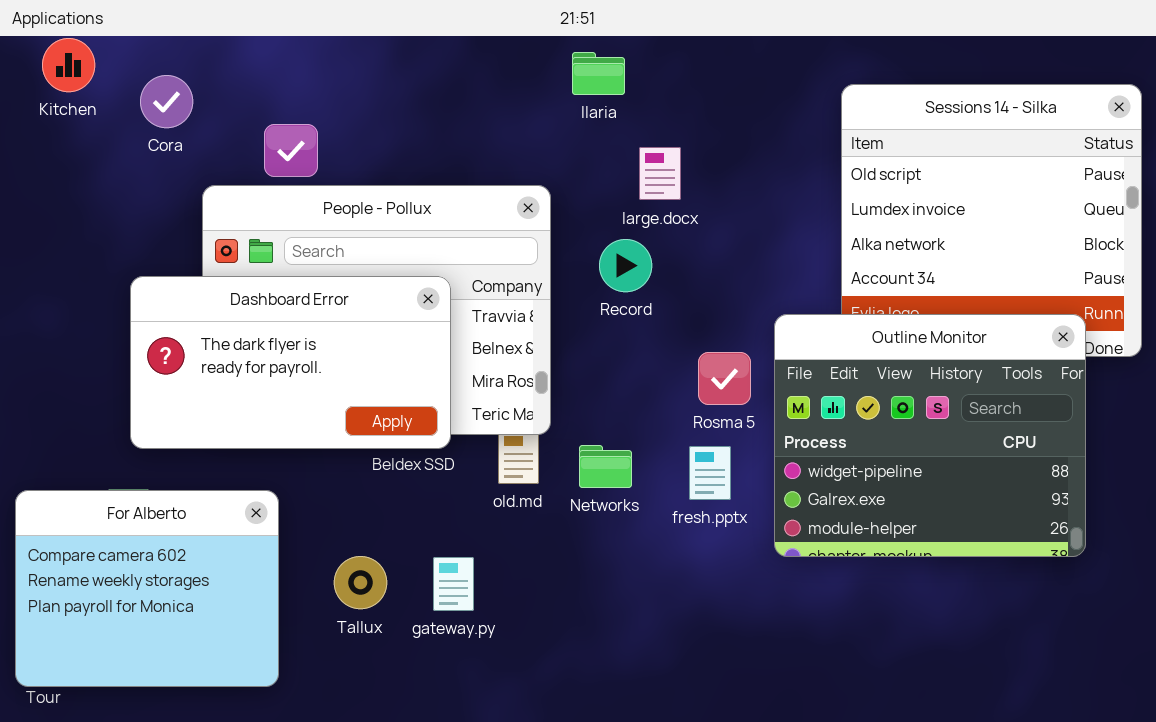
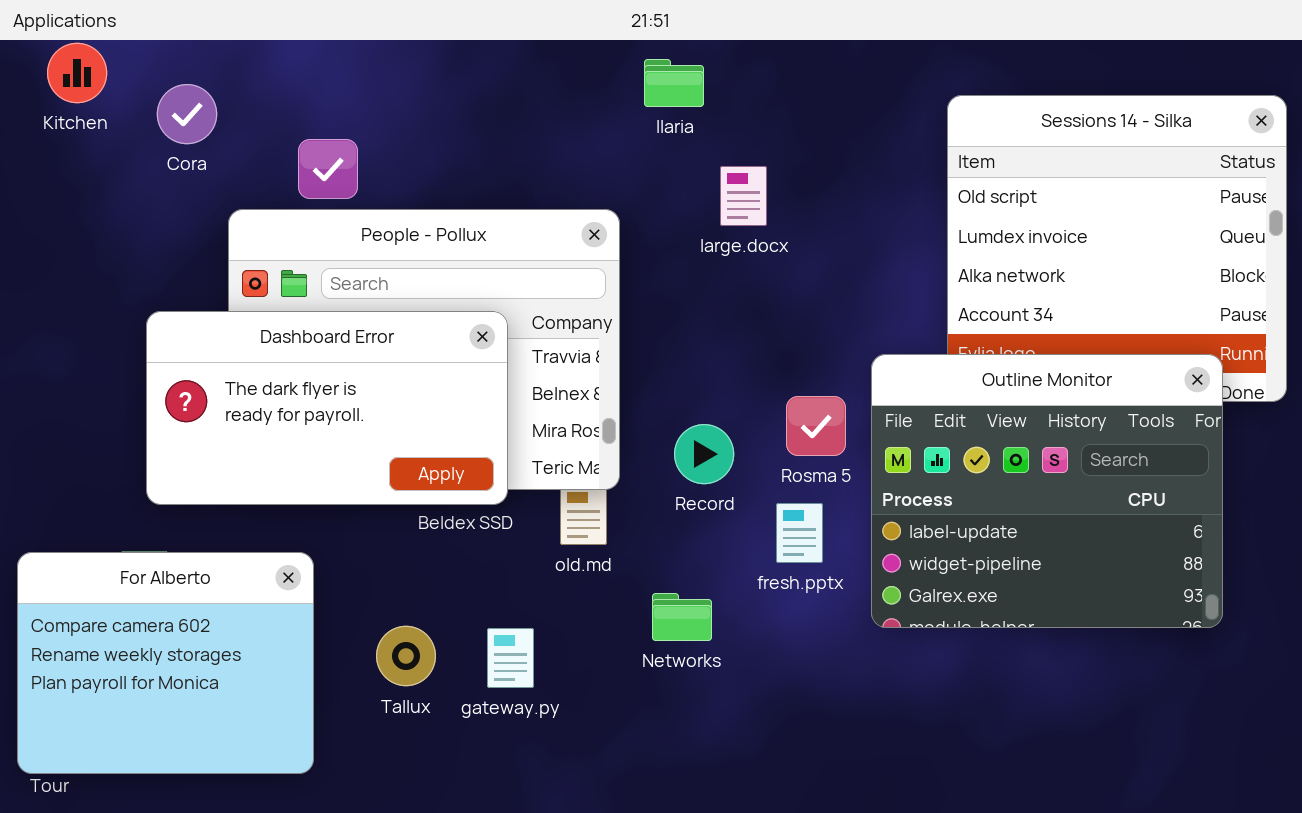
Record: [599,239,652,292] -> [674,424,734,484], moved
Outline Monitor: [774,314,1086,557] -> [871,354,1223,628], scrolled up 1 row
Networks: [579,445,632,488] -> [652,593,712,641], moved

